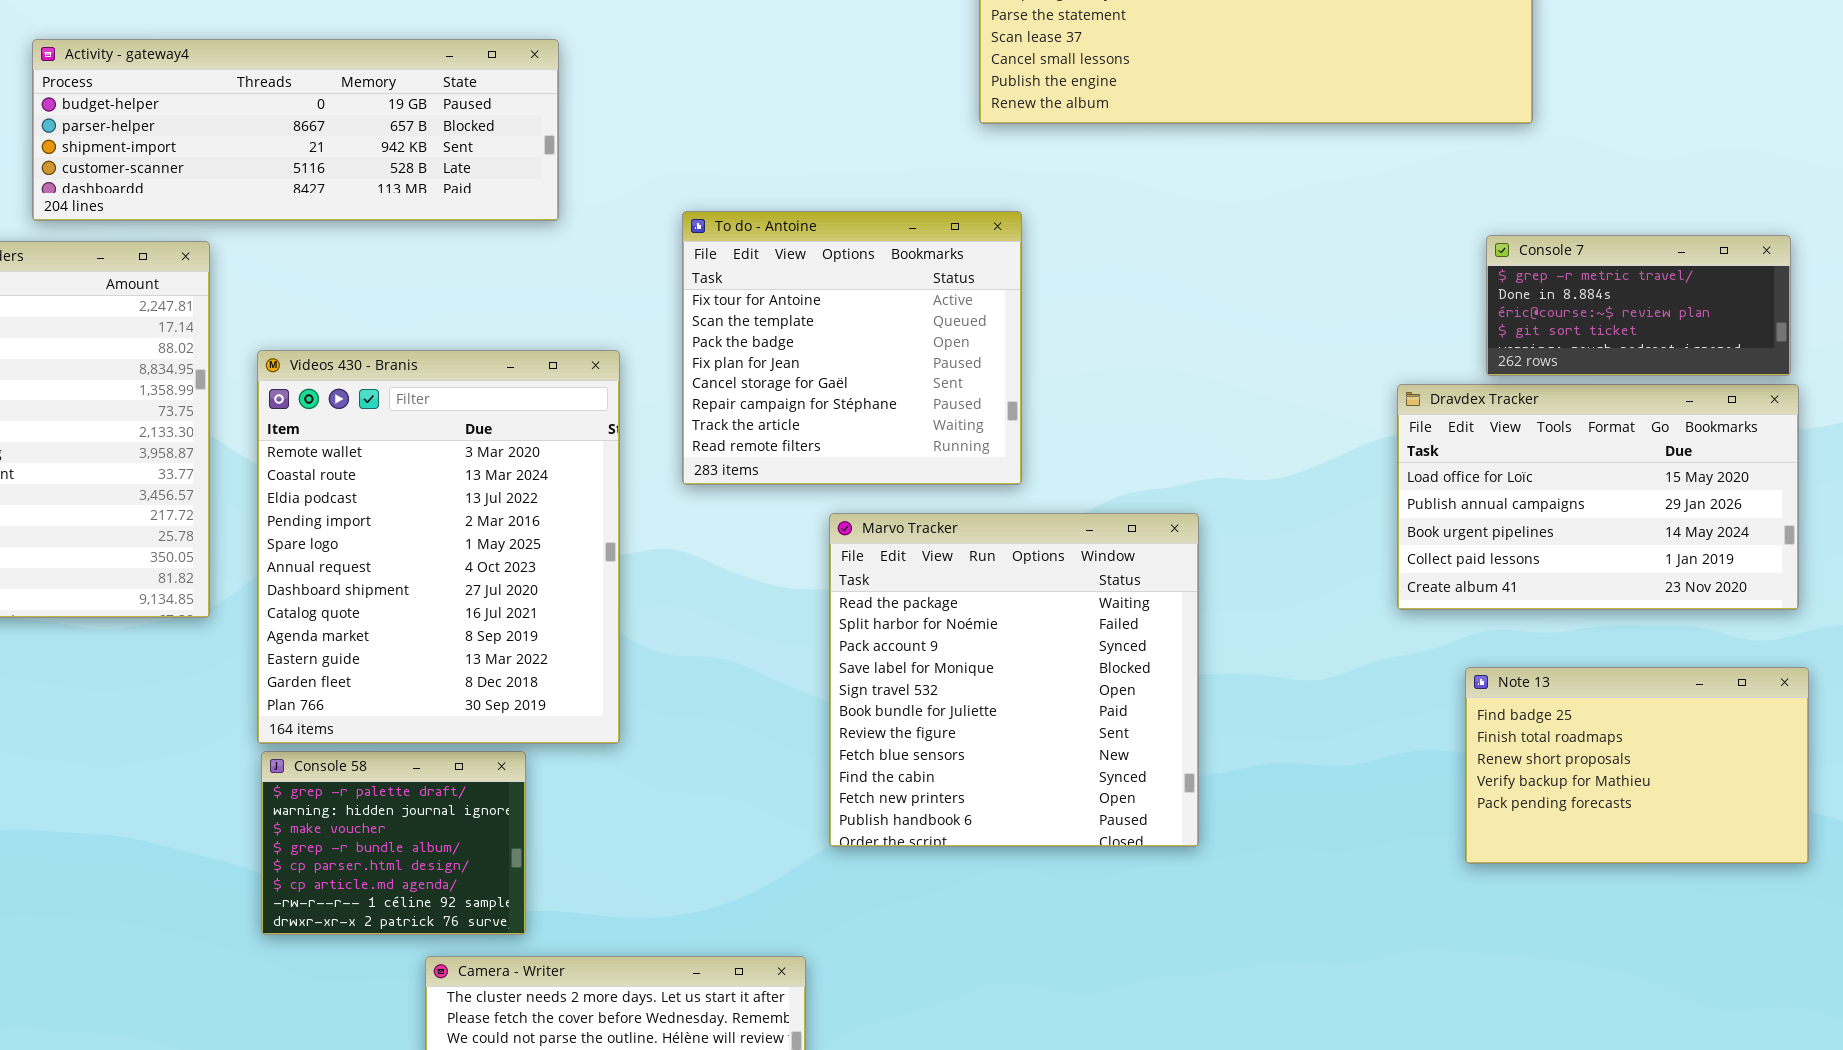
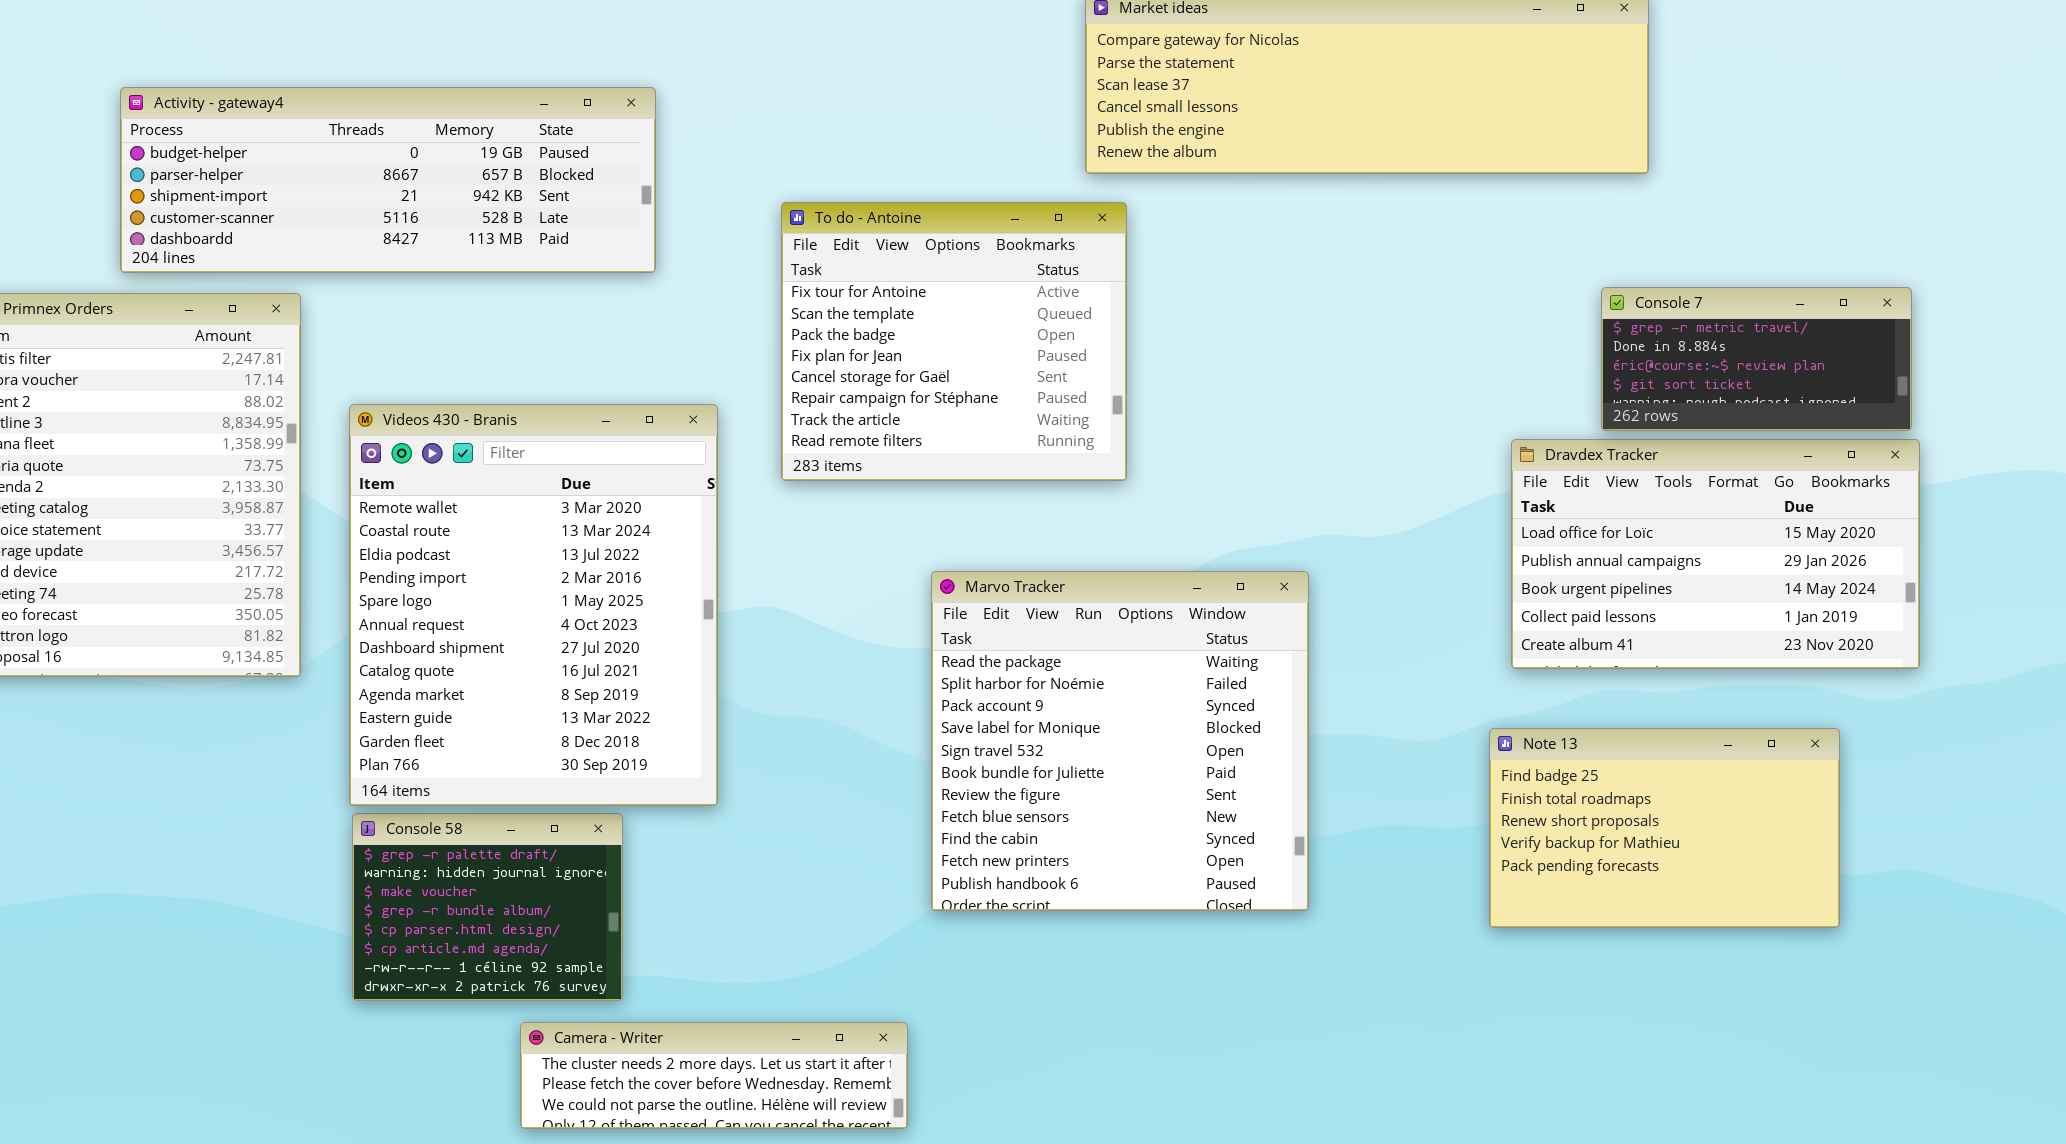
To do - Antoine: [682,211,1022,485] -> [781,202,1127,481], moved
Note 13: [1465,667,1809,864] -> [1489,728,1840,928], moved

